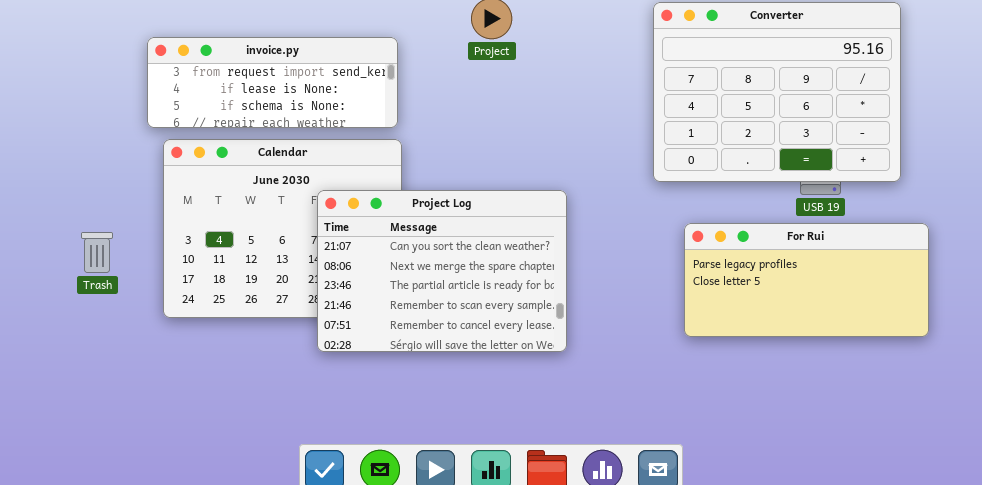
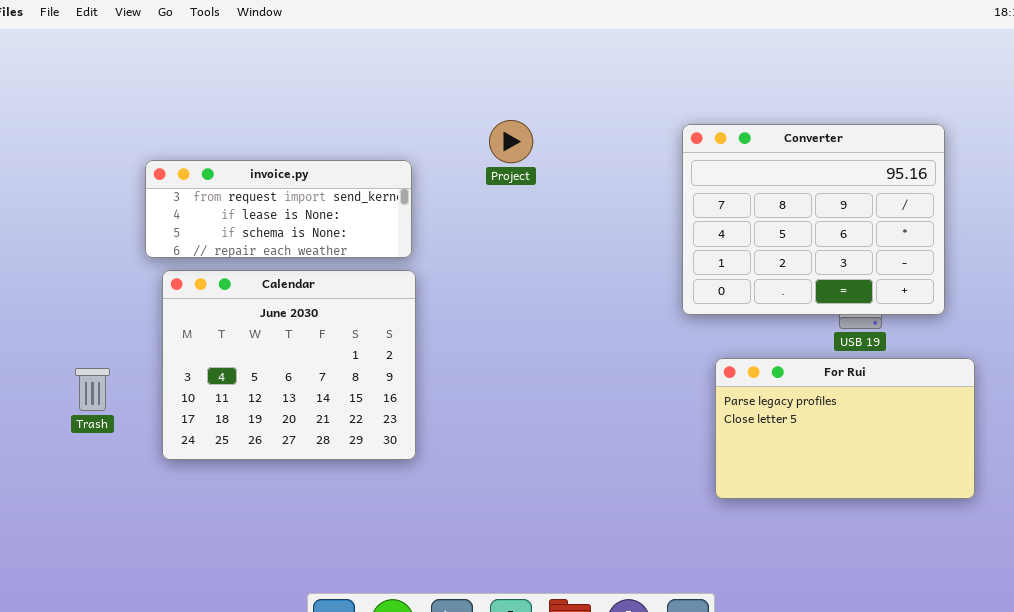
Project Log: [317,190,567,352] -> none, closed
For Rui: [684,223,929,337] -> [715,358,975,499], resized

